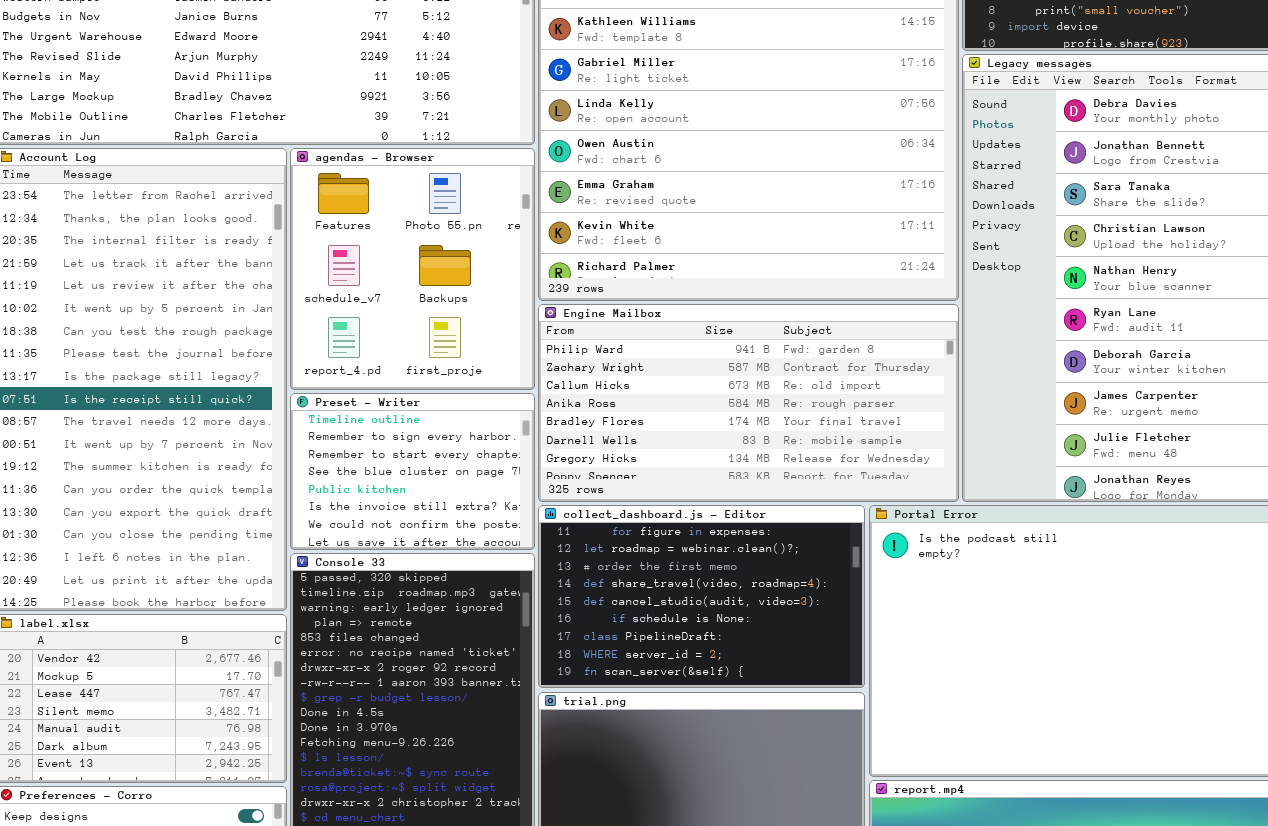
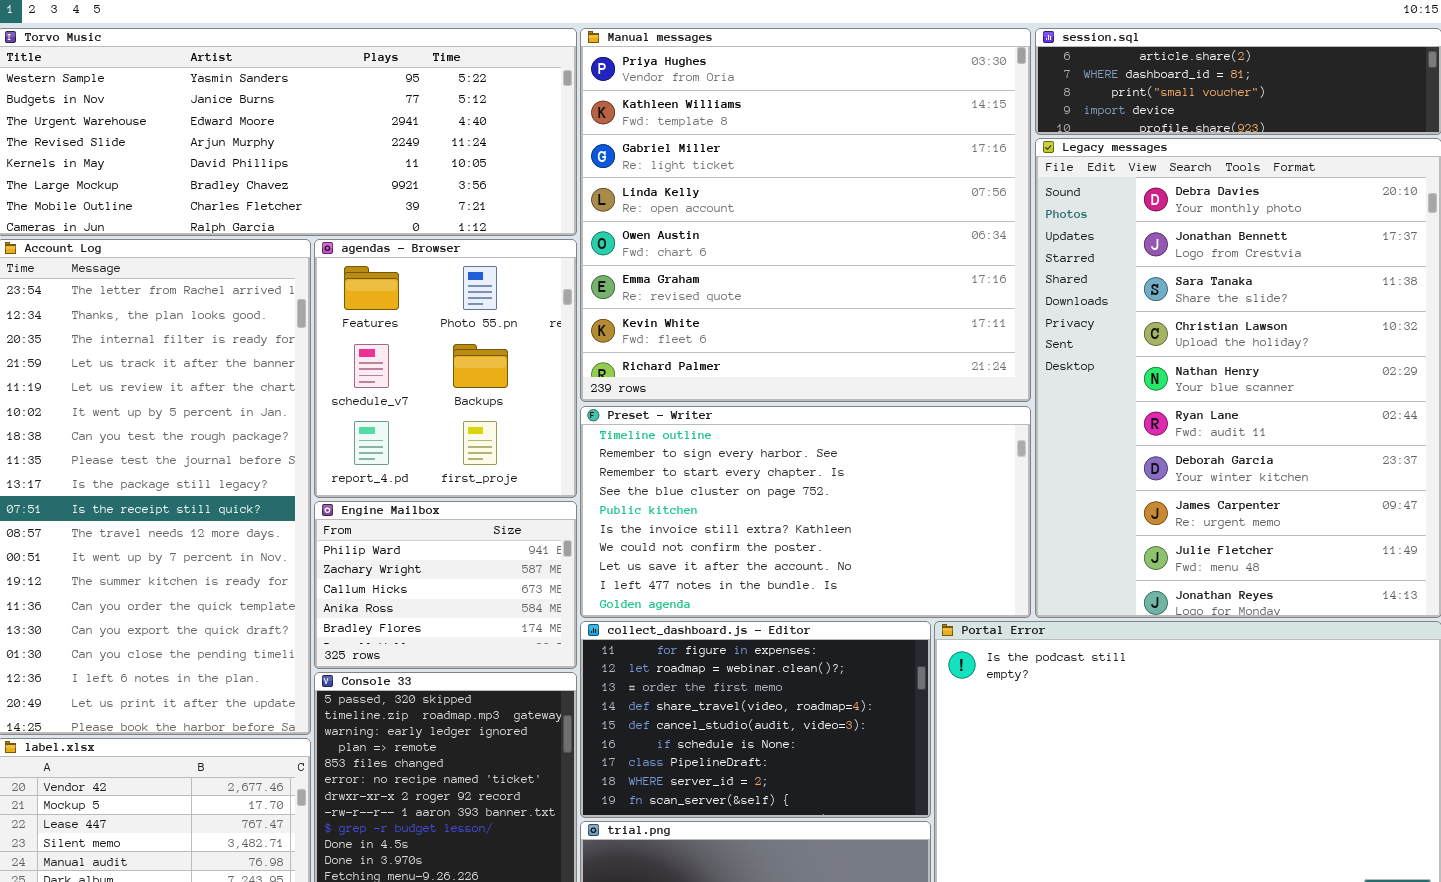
Engine Mailbox: [538,304,959,502] -> [314,501,577,669], moved, resized
Preset - Writer: [290,393,535,550] -> [580,406,1031,618], moved, resized

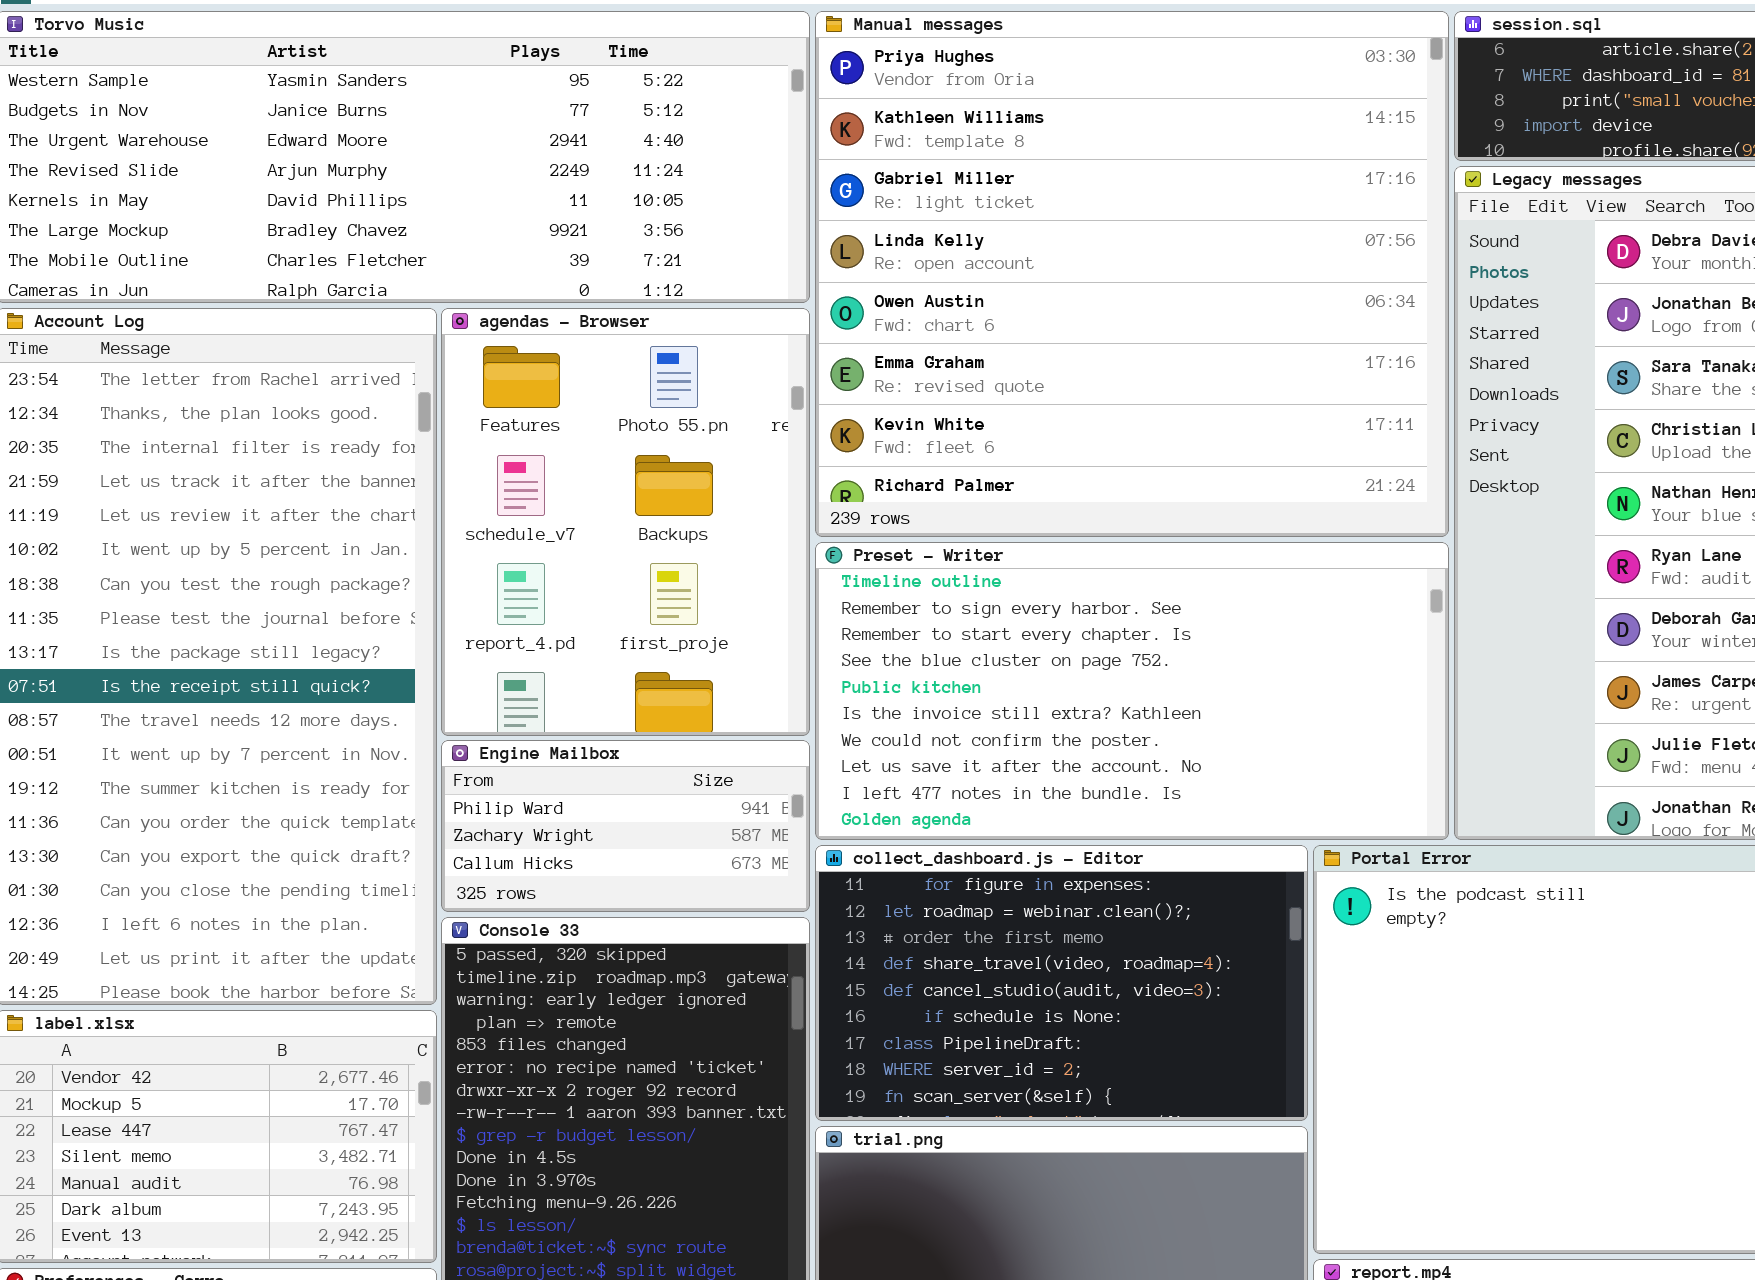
agendas - Browser: [314,239,577,498] -> [441,308,810,736], resized
Engine Mailbox: [314,501,577,669] -> [441,740,810,912], resized

